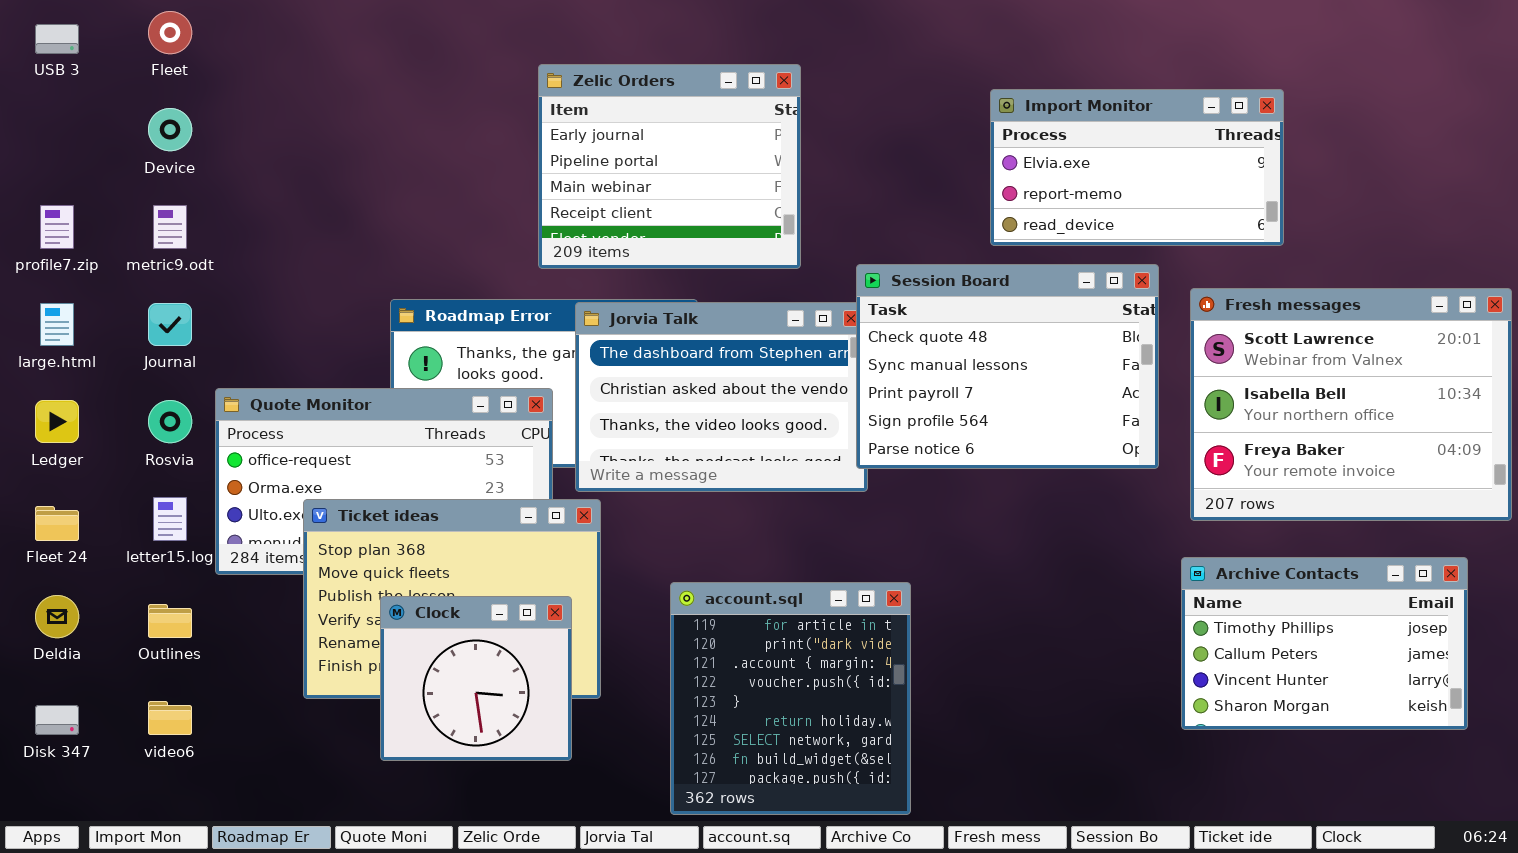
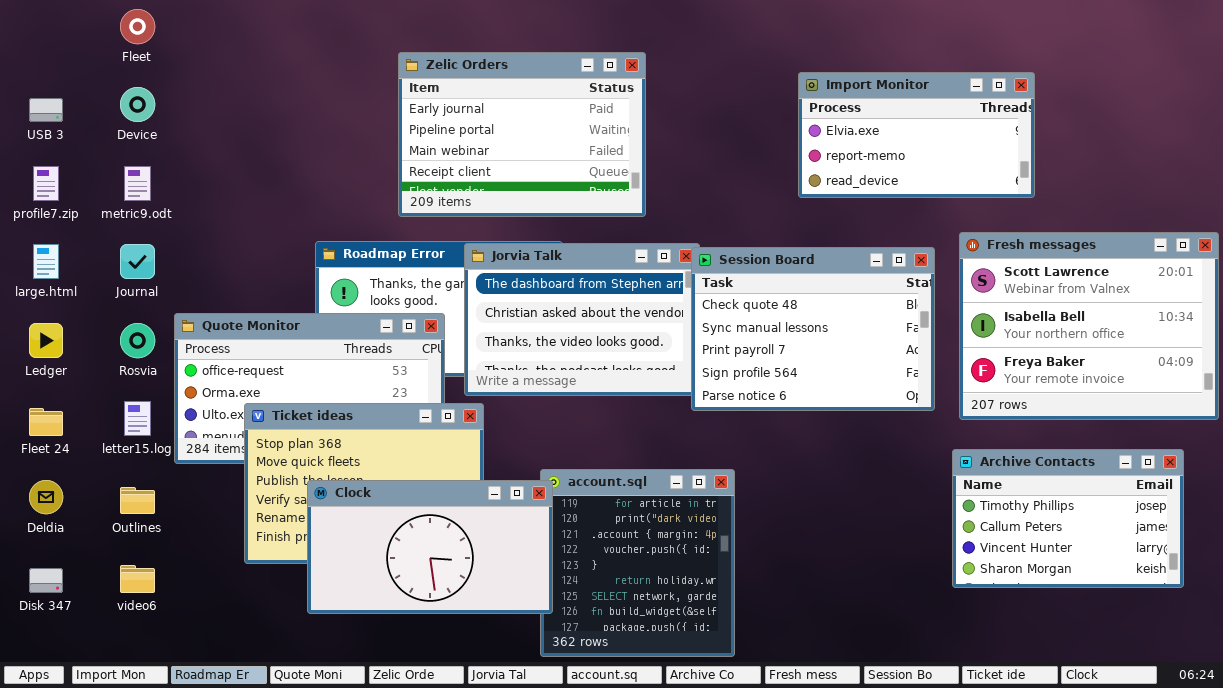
USB 3: [35,24,79,54] -> [29,98,63,122], moved
Zelic Orders: [538,64,801,269] -> [398,52,646,217], resized
Session Board: [856,264,1159,469] -> [691,247,935,411], moved
Clock: [380,596,572,761] -> [307,480,553,614], resized

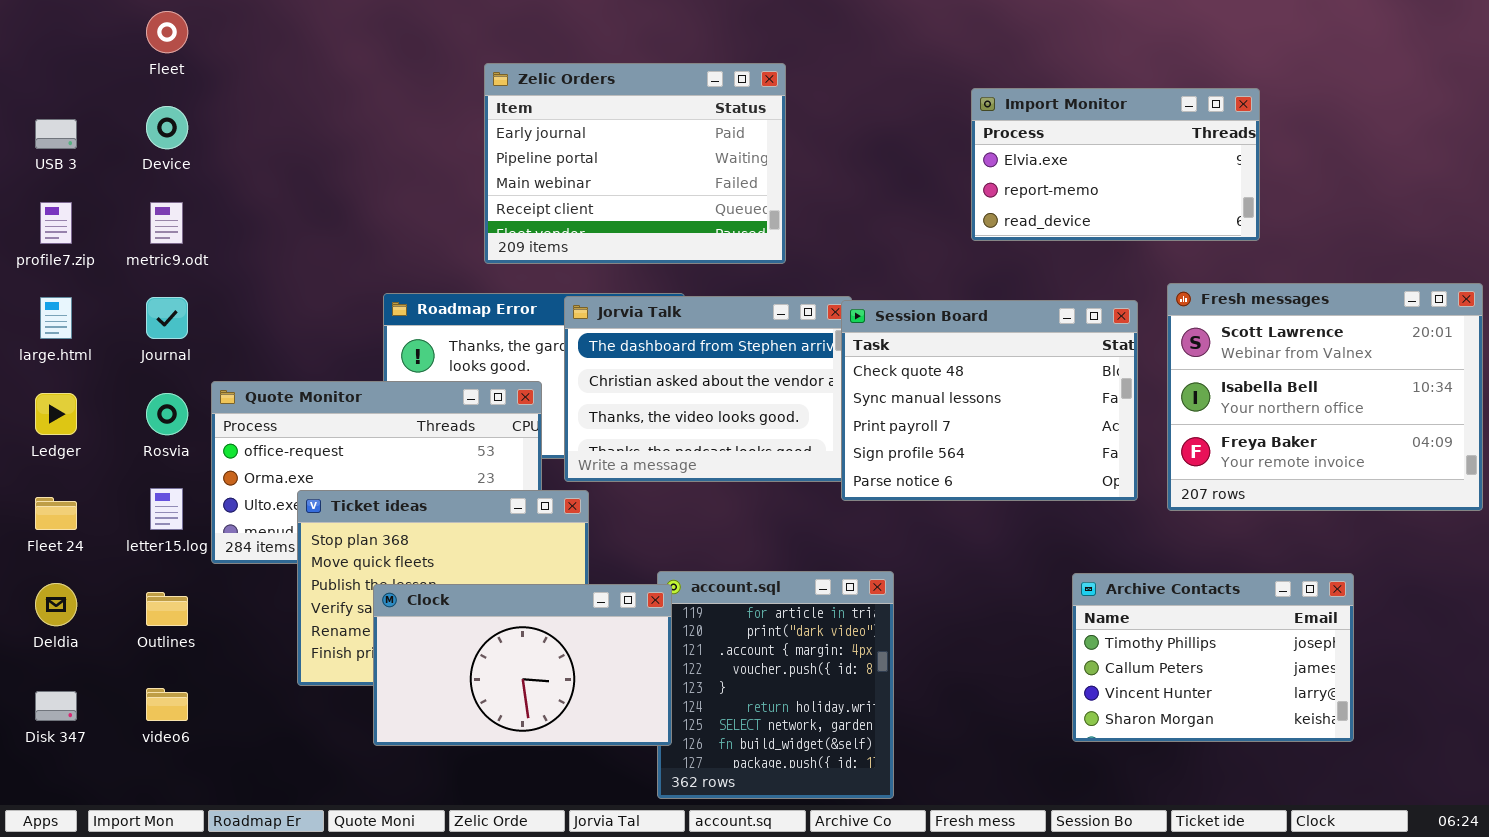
Archive Contacts: [952,449,1184,588] -> [1072,573,1354,742], moved

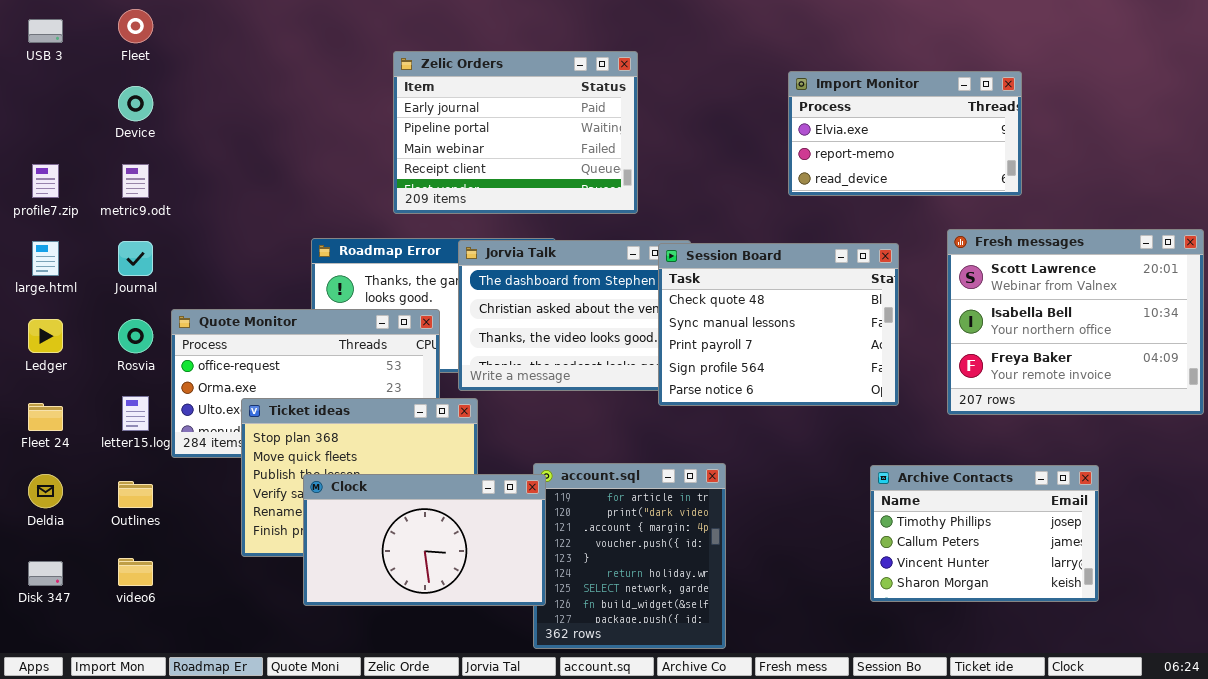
USB 3: [35,119,77,149] -> [28,19,63,43], moved
Session Board: [841,300,1138,501] -> [658,243,899,406], moved

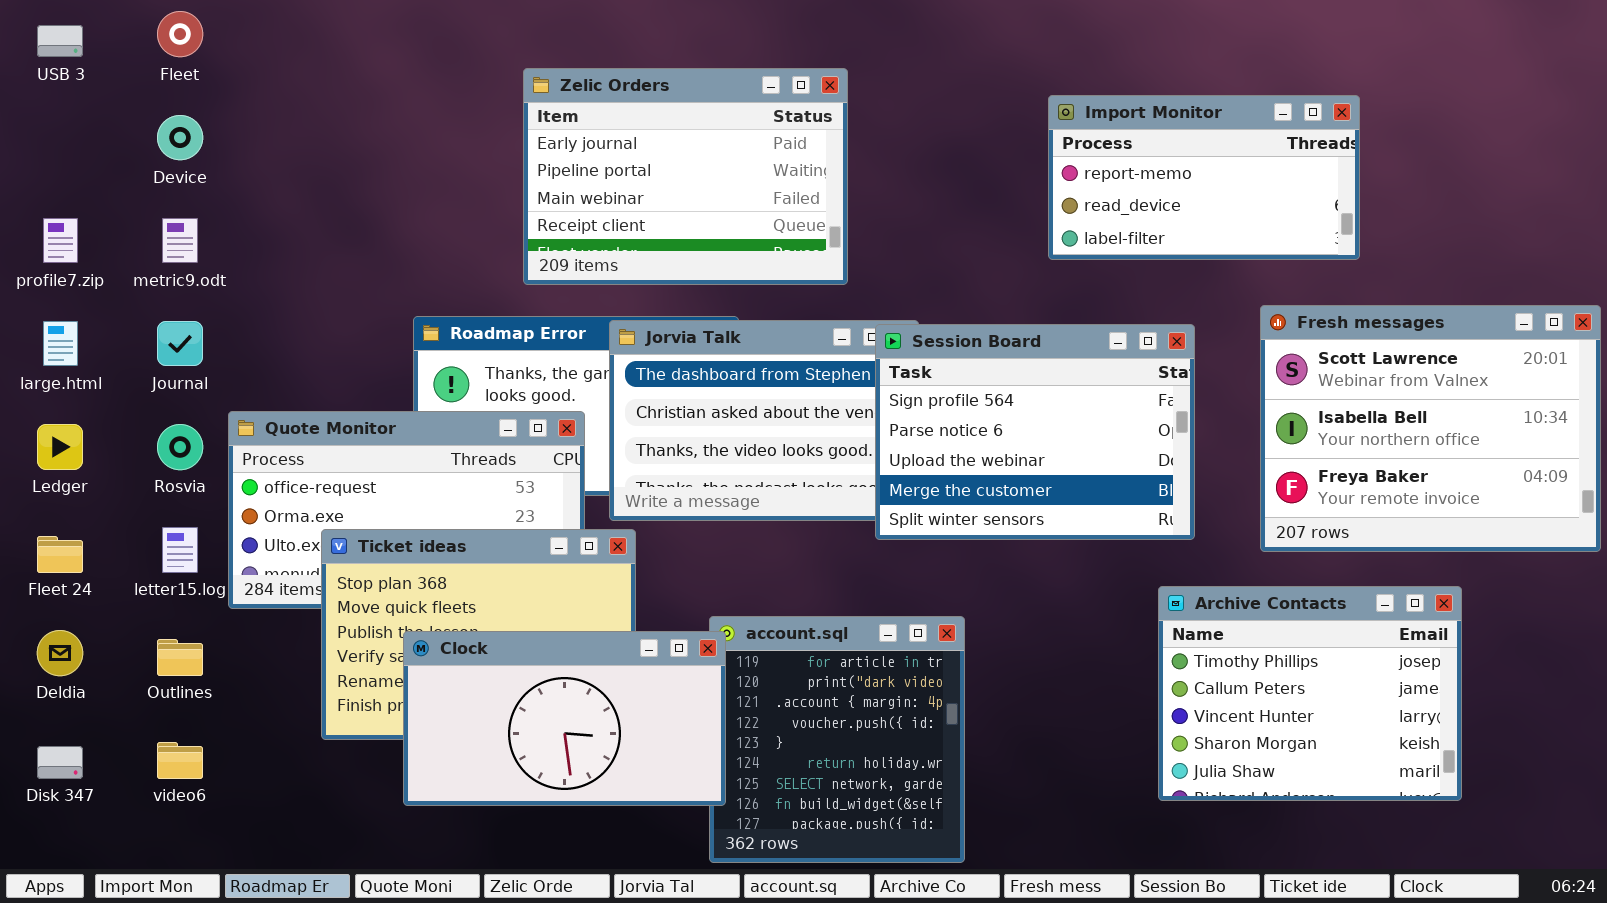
Import Monitor: [788,71,1022,196] -> [1048,95,1360,260], scrolled down 1 row
Session Board: [658,243,899,406] -> [875,324,1195,540], scrolled down 3 rows
Archive Contacts: [870,465,1099,602] -> [1158,586,1462,801], resized

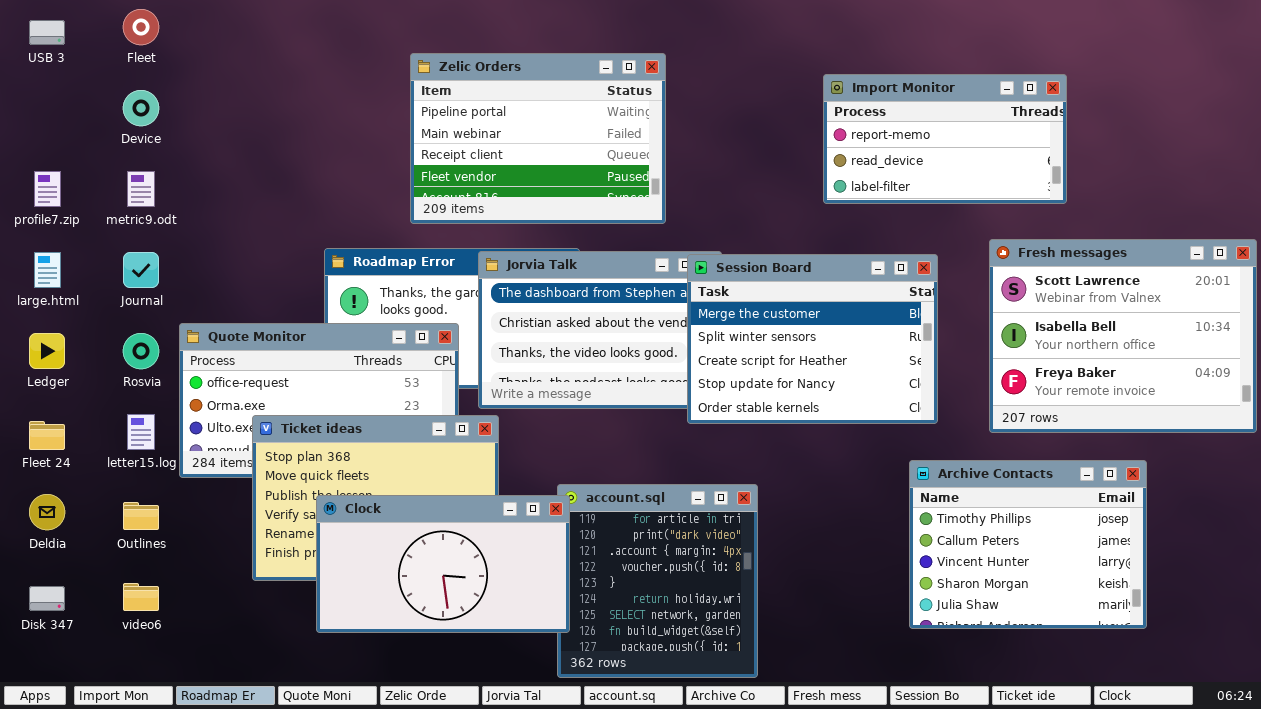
Zelic Orders: [523,68,848,285] -> [410,53,666,224], scrolled down 1 row
Session Board: [875,324,1195,540] -> [687,254,938,424], scrolled down 3 rows

